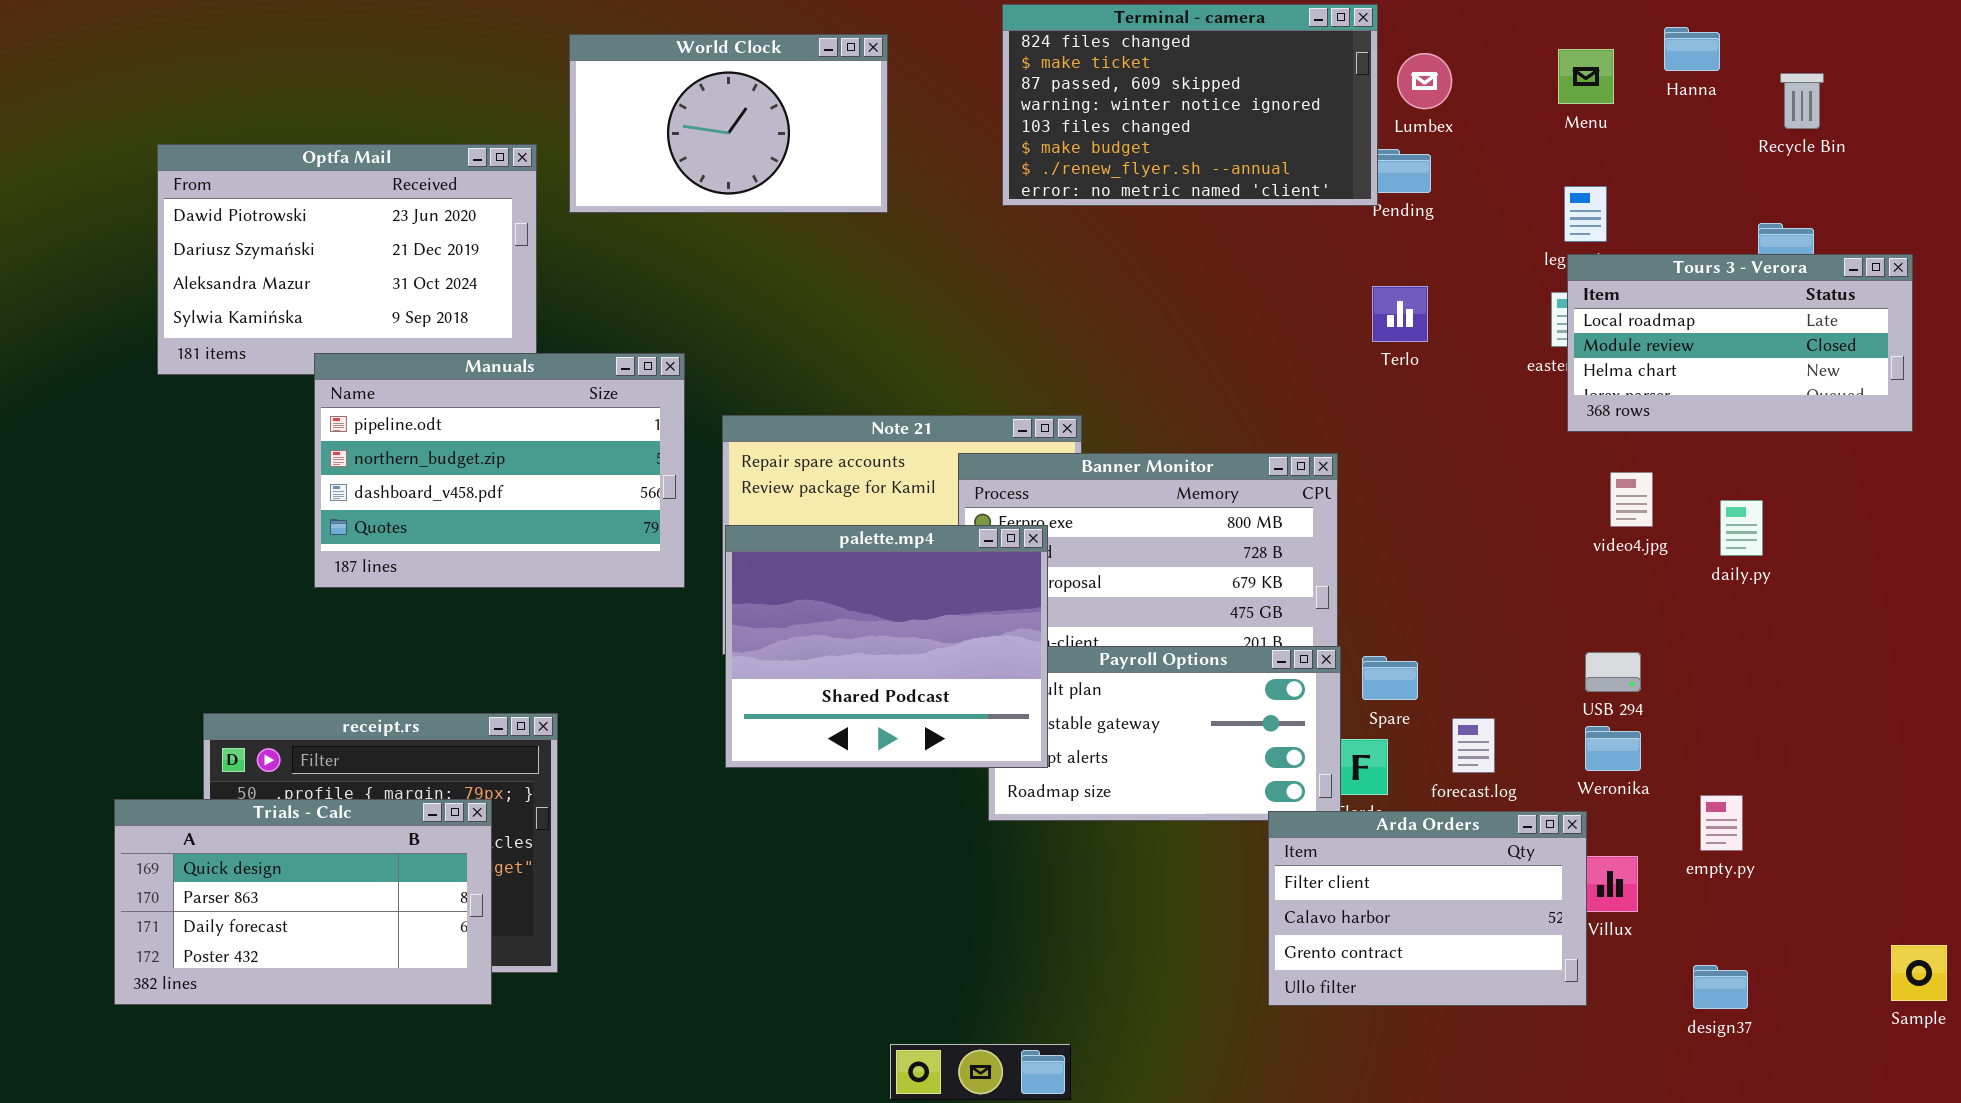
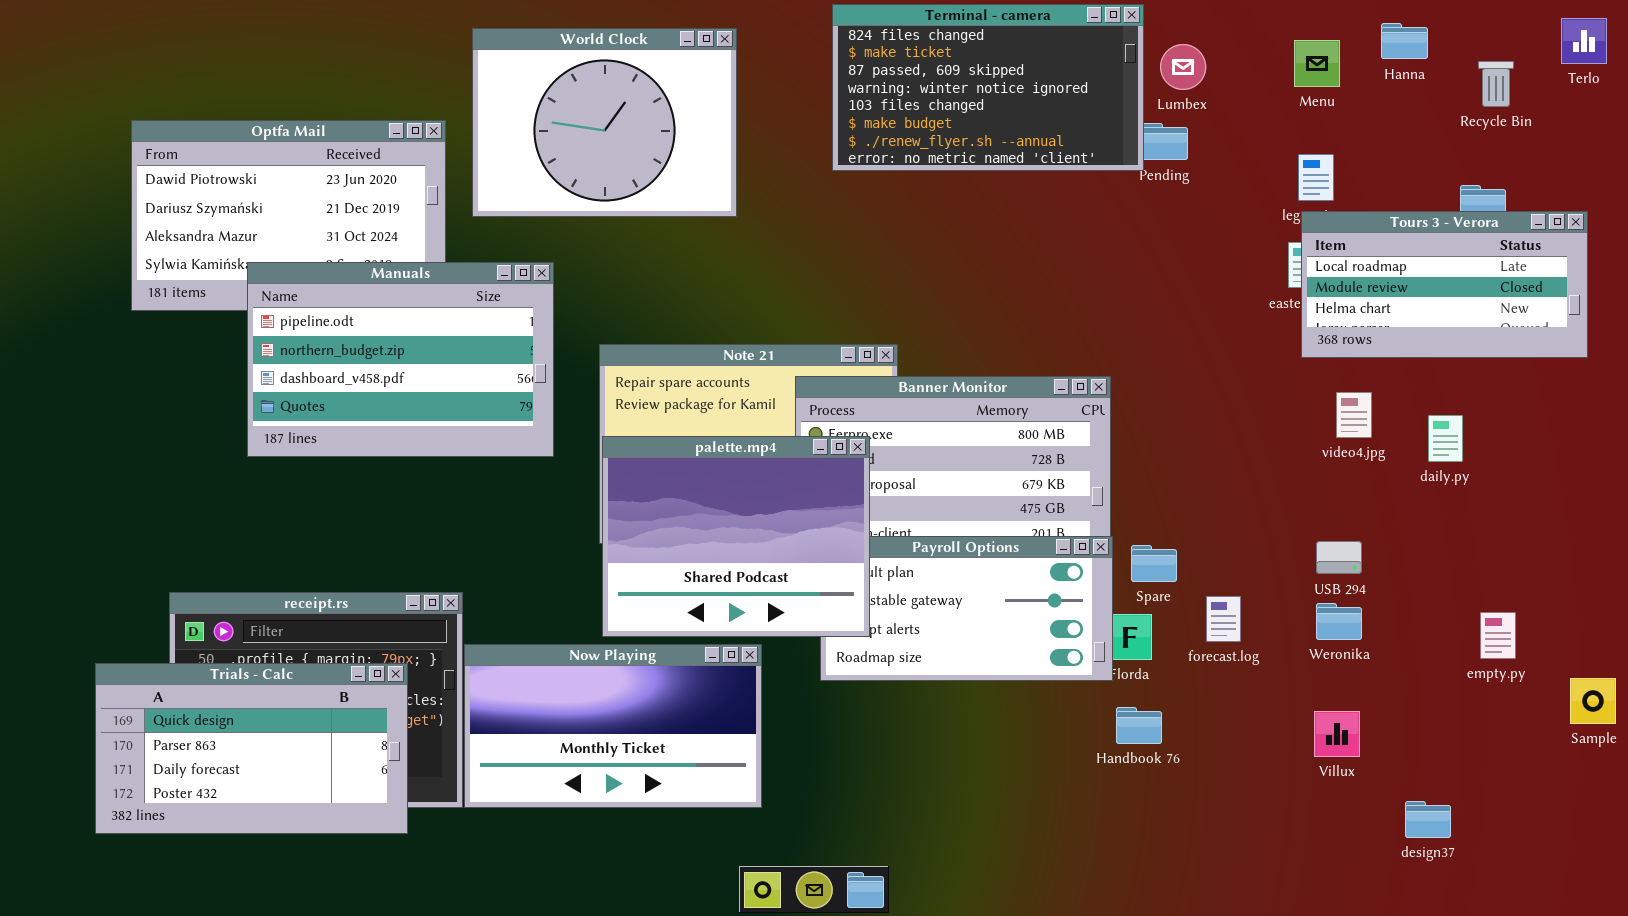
World Clock: [569,34,888,213] -> [472,28,737,217], resized
Terlo: [1372,286,1428,342] -> [1561,18,1607,64], moved
Manuals: [314,353,685,588] -> [247,262,554,457], moved
Now Playing: none -> [464,644,762,808], opened
empty.py: [1700,795,1743,851] -> [1480,612,1516,659], moved
Arda Orders: [1268,811,1587,1006] -> none, closed
Sample: [1891,945,1947,1001] -> [1570,678,1616,724], moved

